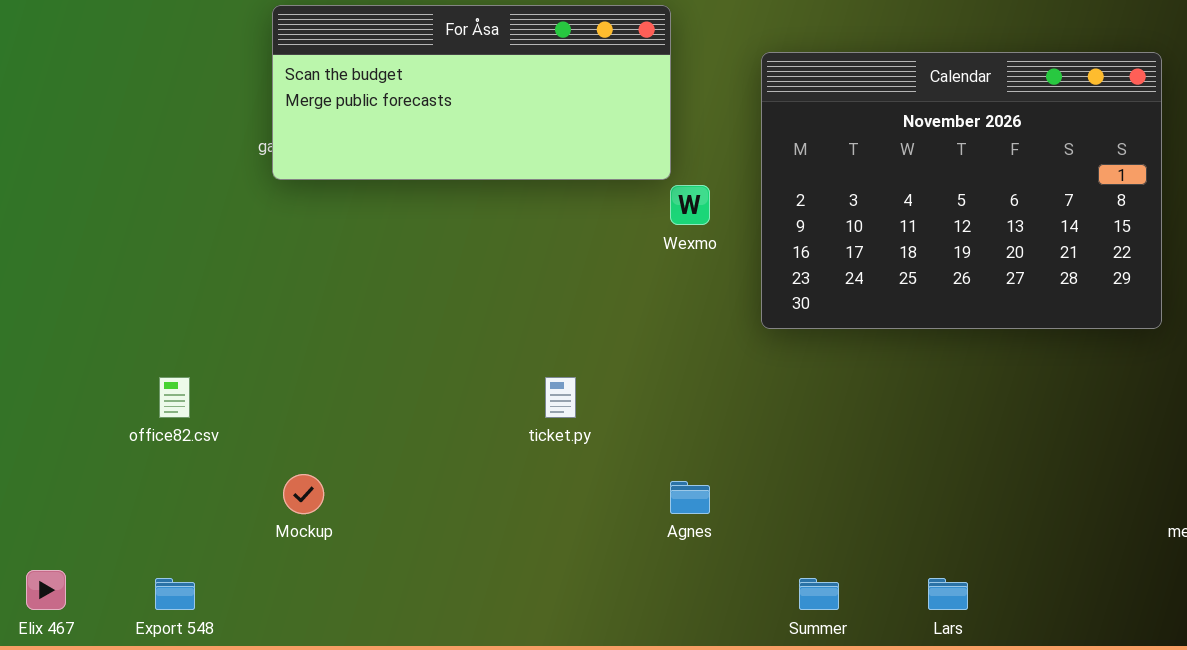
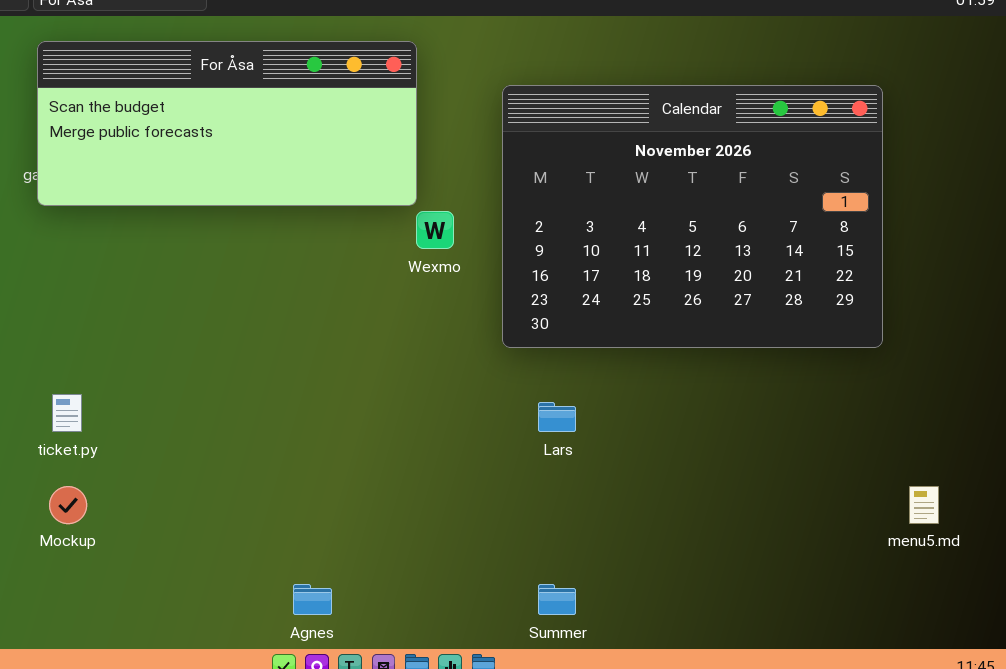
ticket.py: [545,377,576,418] -> [52,394,82,432], moved
Agnes: [670,481,710,514] -> [293,584,332,615], moved
Lars: [928,578,968,610] -> [538,402,576,432], moved

